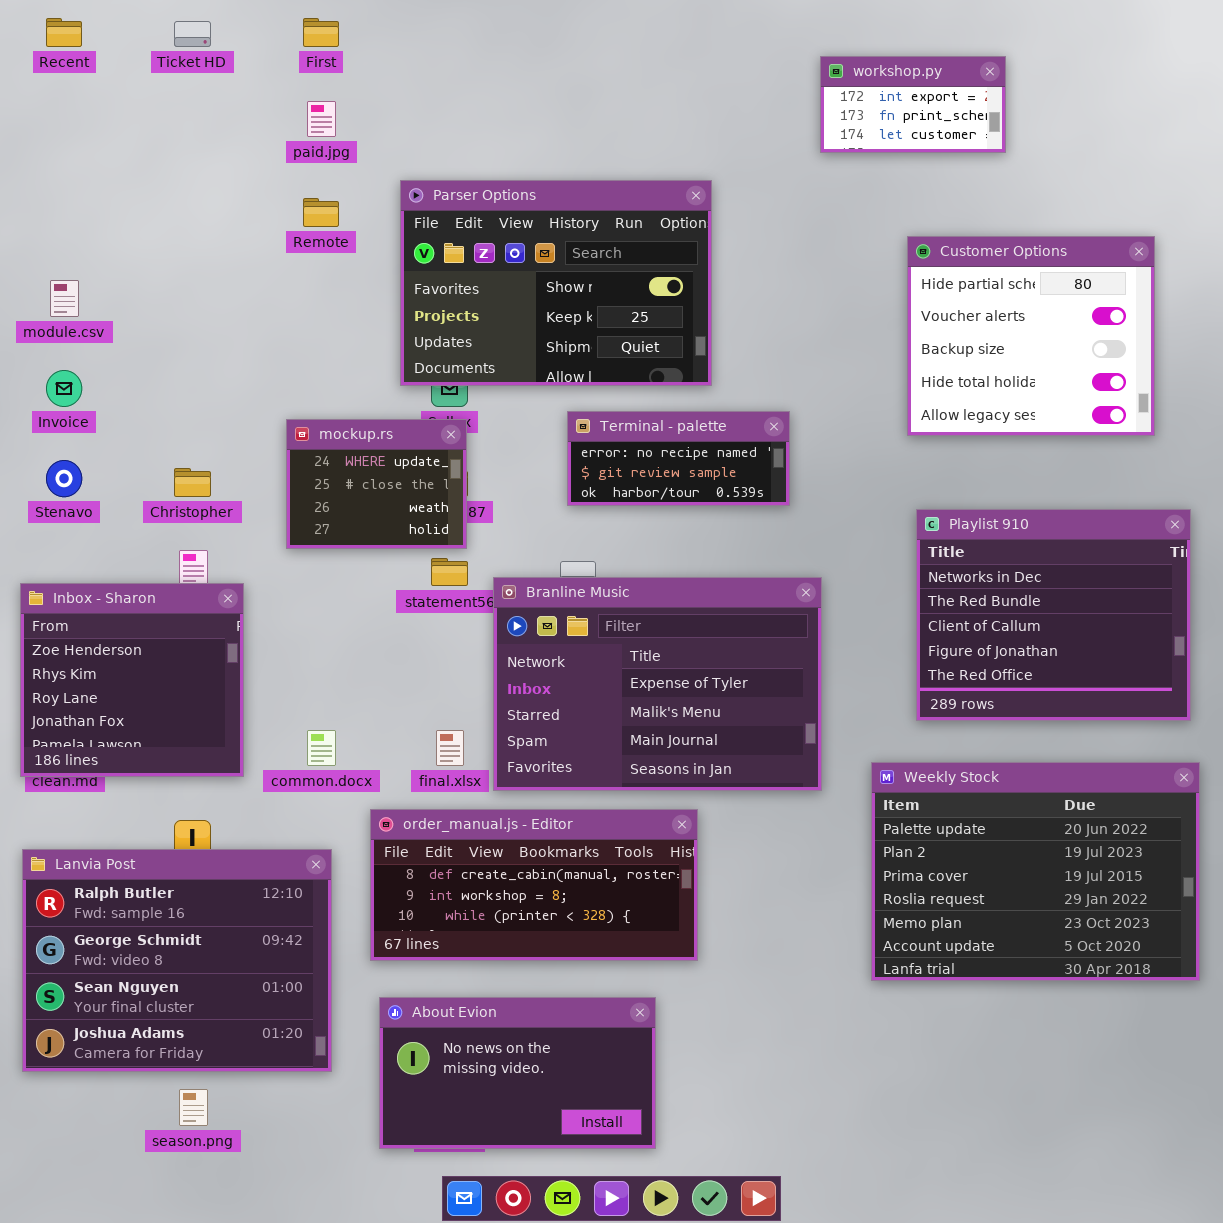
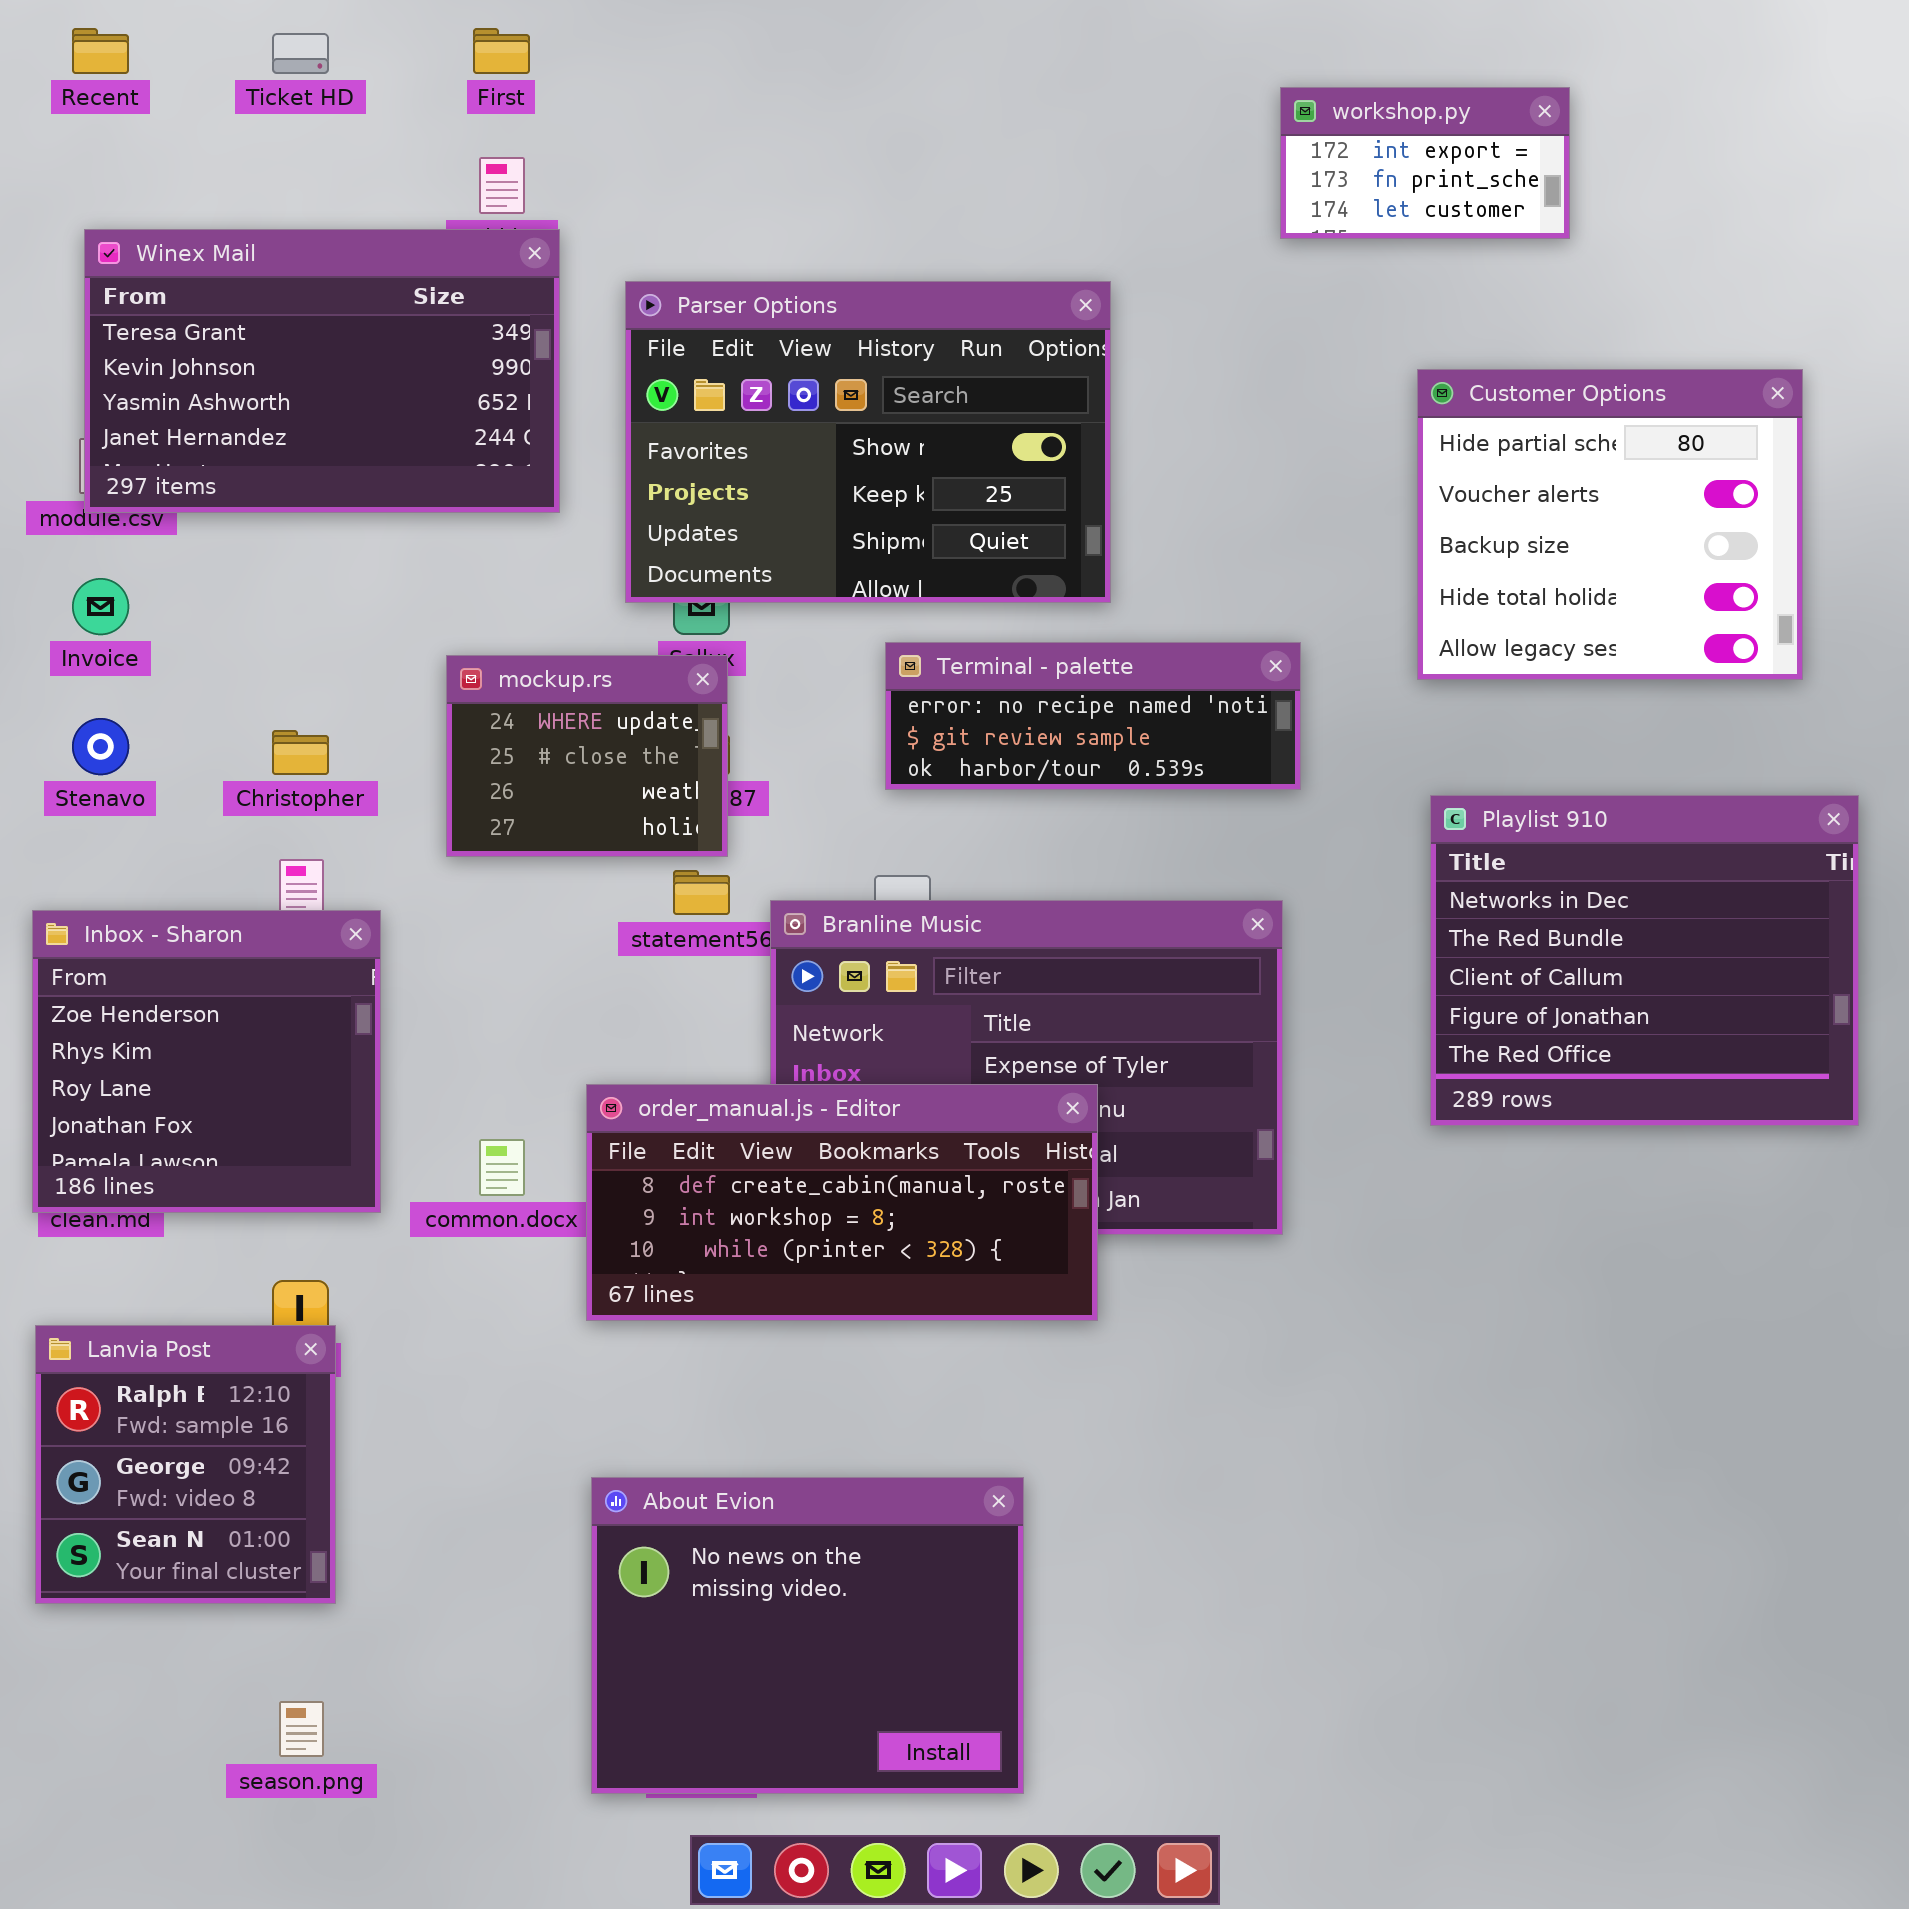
Winex Mail: none -> [84,229,560,513], opened
Terminal - palette: [567,411,790,506] -> [885,642,1301,790], resized
Weekly Stock: [871,762,1200,981] -> none, closed
order_manual.js - Editor: [370,809,698,961] -> [586,1084,1098,1321], moved
Lanvia Post: [22,849,332,1072] -> [35,1325,336,1604], resized
About Evion: [379,997,656,1149] -> [591,1477,1024,1794], resized

